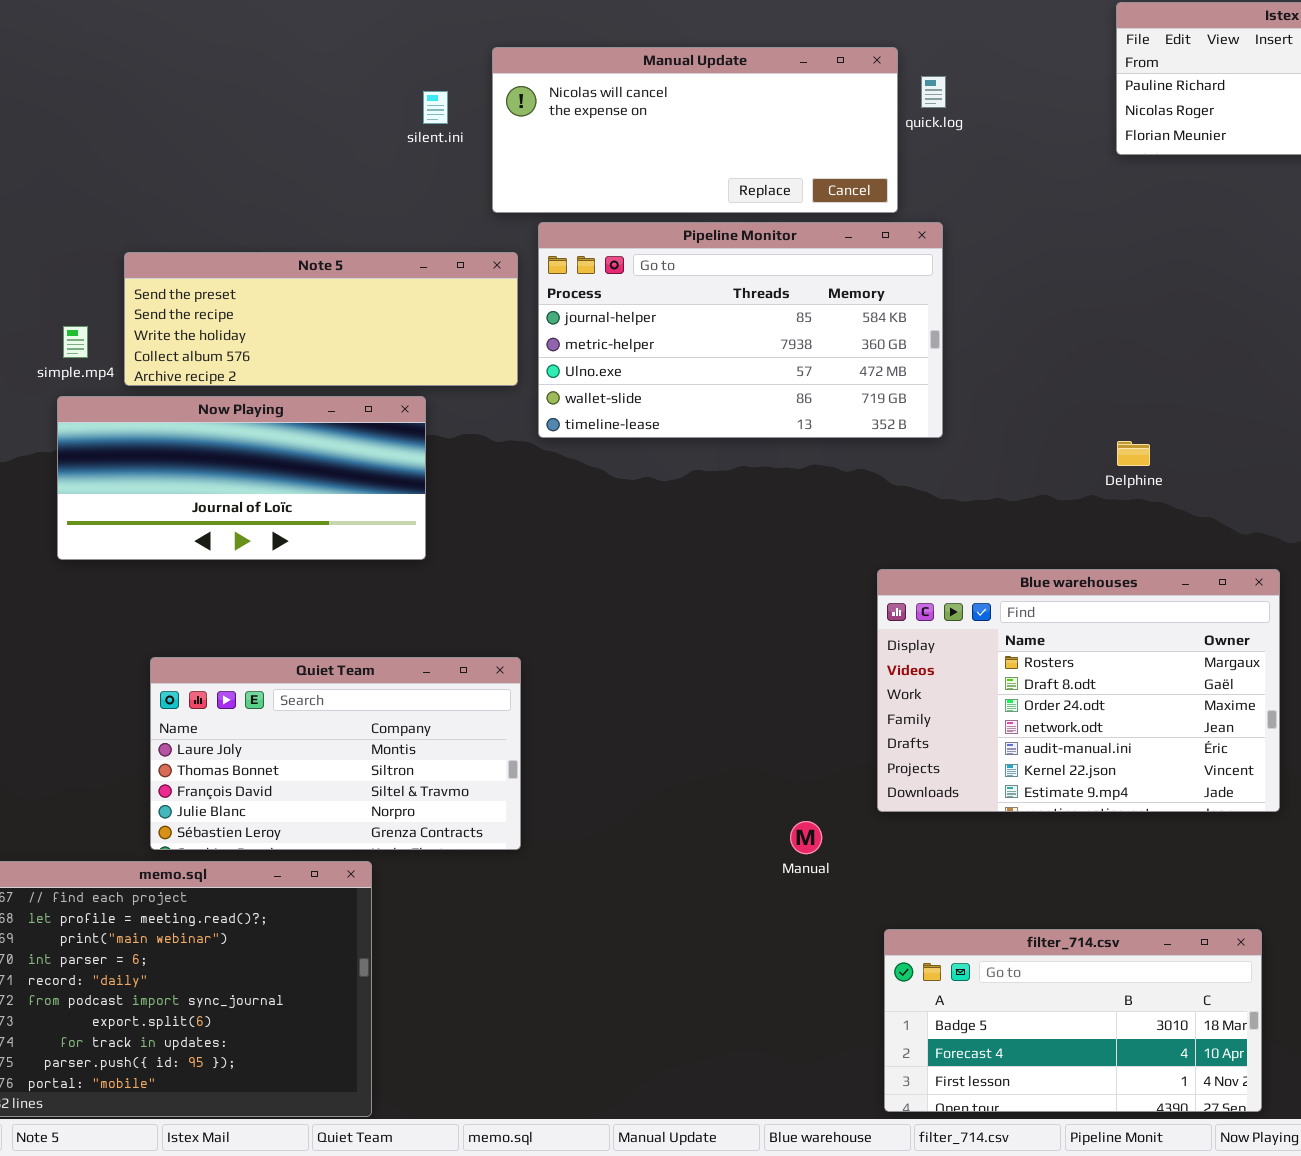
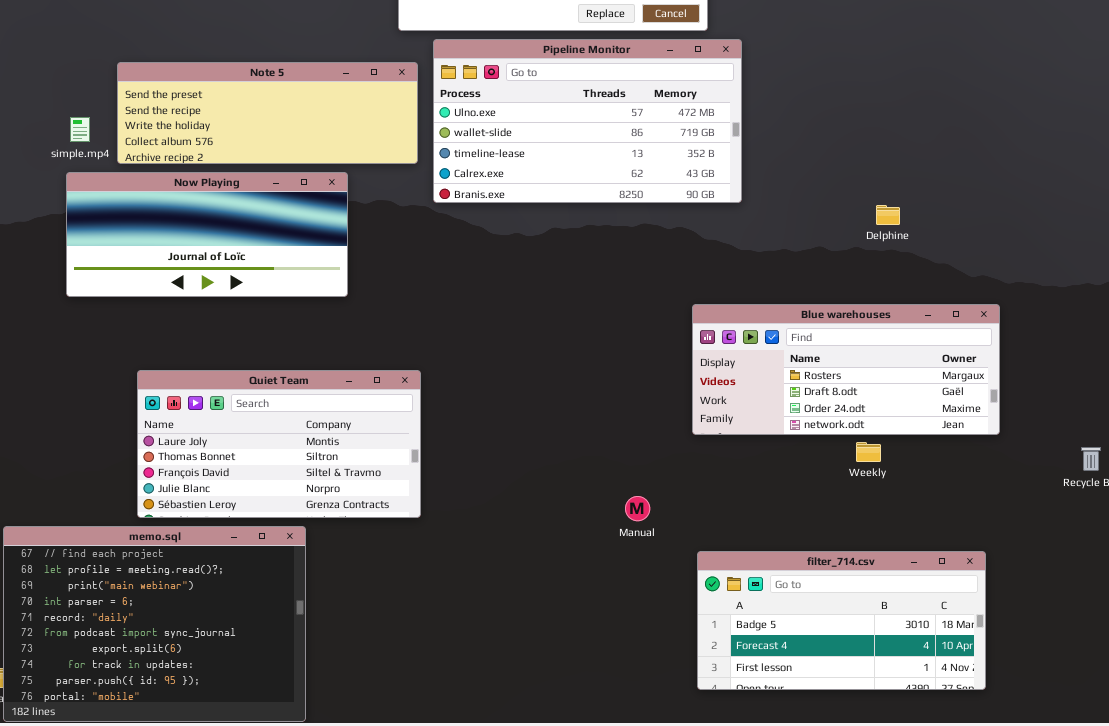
Pipeline Monitor: [538,222,943,438] -> [433,39,742,203], scrolled down 2 rows
Blue warehouses: [877,569,1280,812] -> [692,304,1000,435], resized
filter_714.csv: [884,929,1262,1112] -> [697,551,986,690], moved

